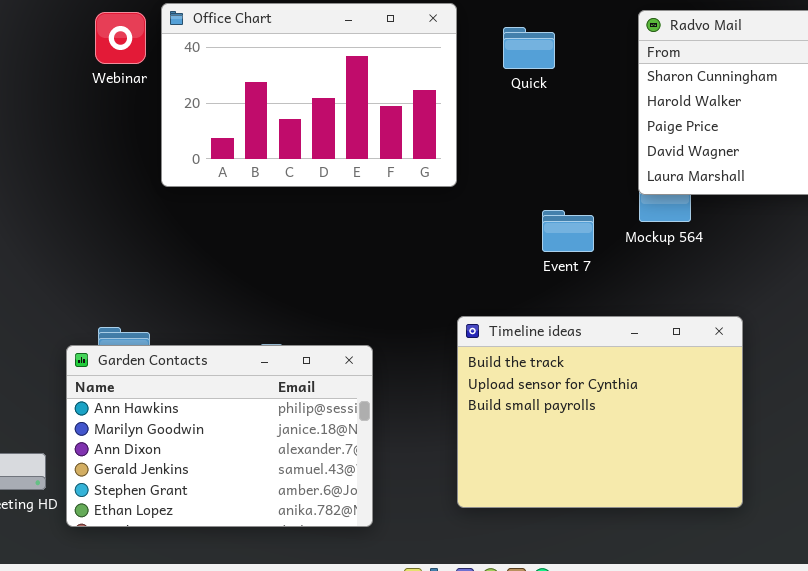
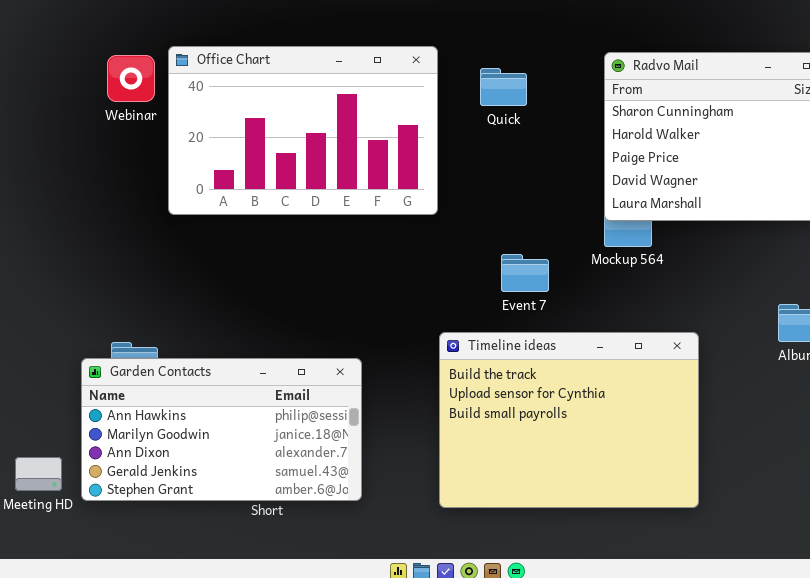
Event 7: [542,210,594,252] -> [501,254,549,292], moved
Garden Contacts: [66,345,373,527] -> [81,358,362,501], resized

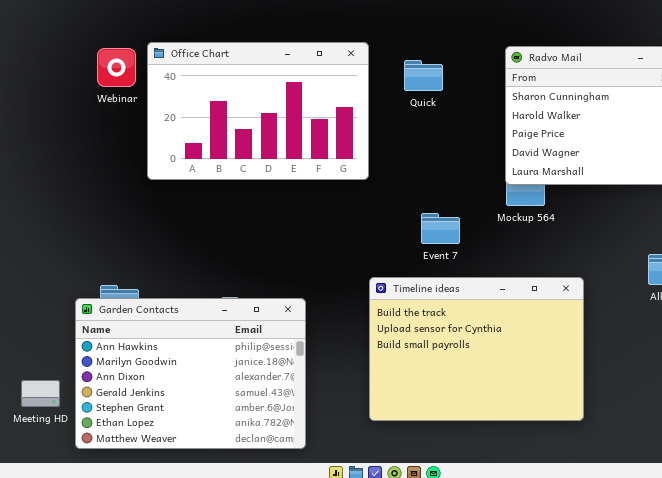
Garden Contacts: [81,358,362,501] -> [75,298,306,449], resized

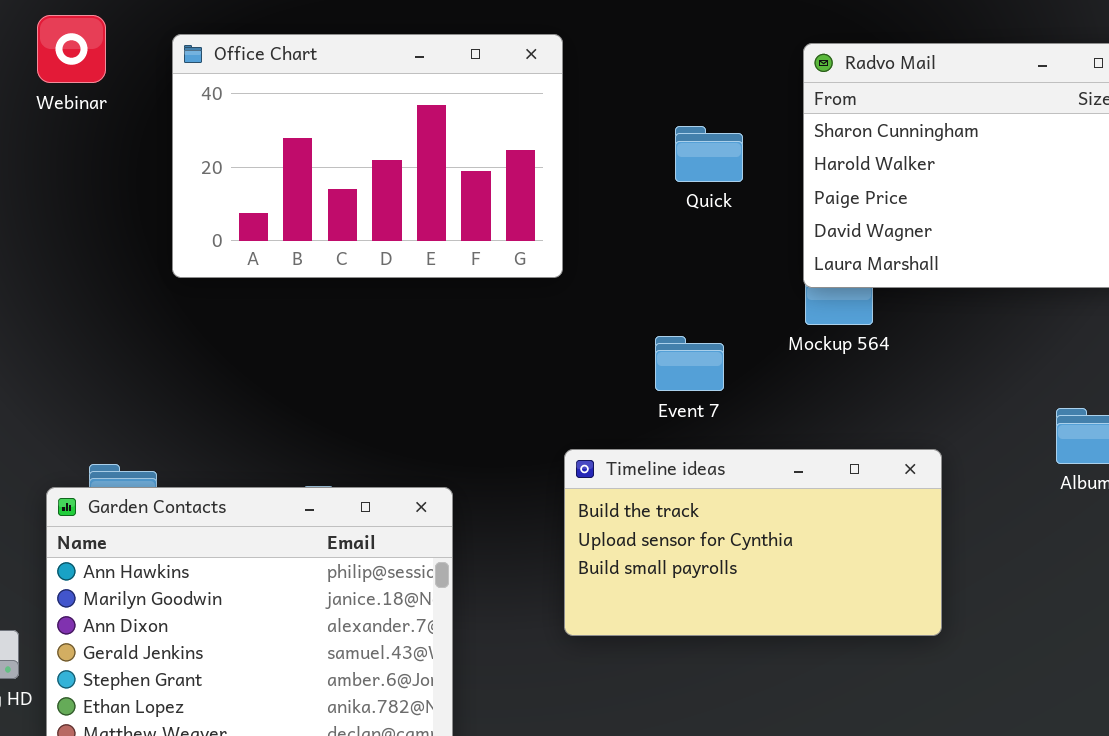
Webinar: [97,48,136,87] -> [37,15,106,83], moved
Quick: [404,60,443,91] -> [675,126,743,182], moved
Timeline ideas: [369,277,584,421] -> [564,449,942,636], resized

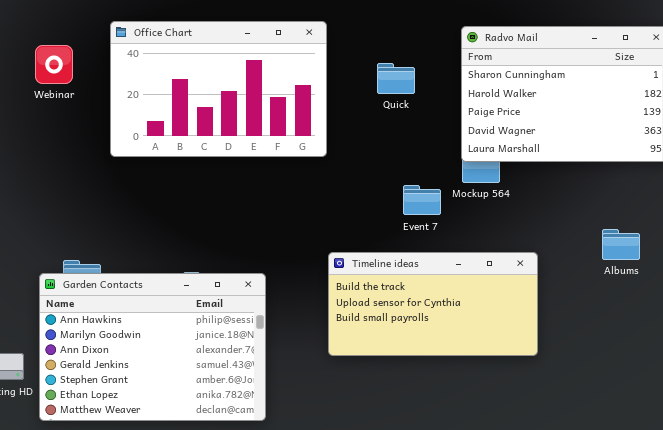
Webinar: [37,15,106,83] -> [35,45,73,84], moved
Quick: [675,126,743,182] -> [377,63,415,94], moved
Event 7: [655,336,724,391] -> [403,185,441,215], moved

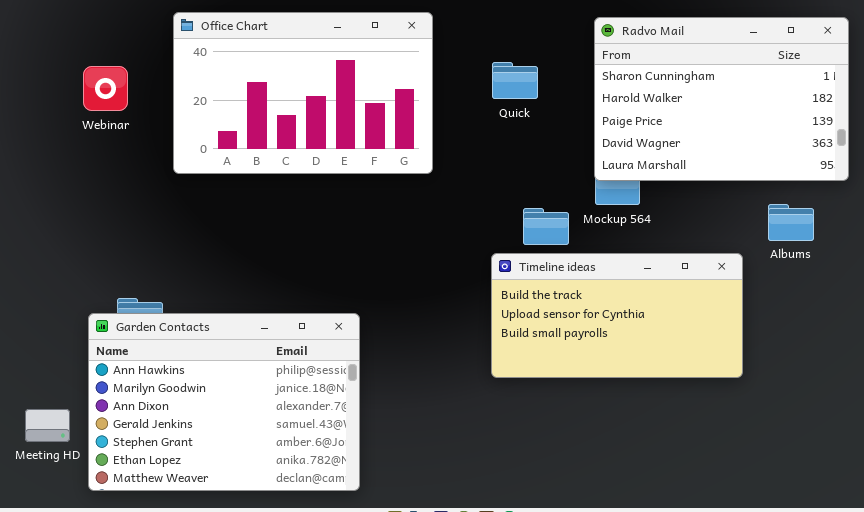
Webinar: [35,45,73,84] -> [83,66,128,111], moved
Albums: [602,229,640,260] -> [768,204,814,241], moved
Timeline ideas: [328,252,538,356] -> [491,253,743,378], moved

